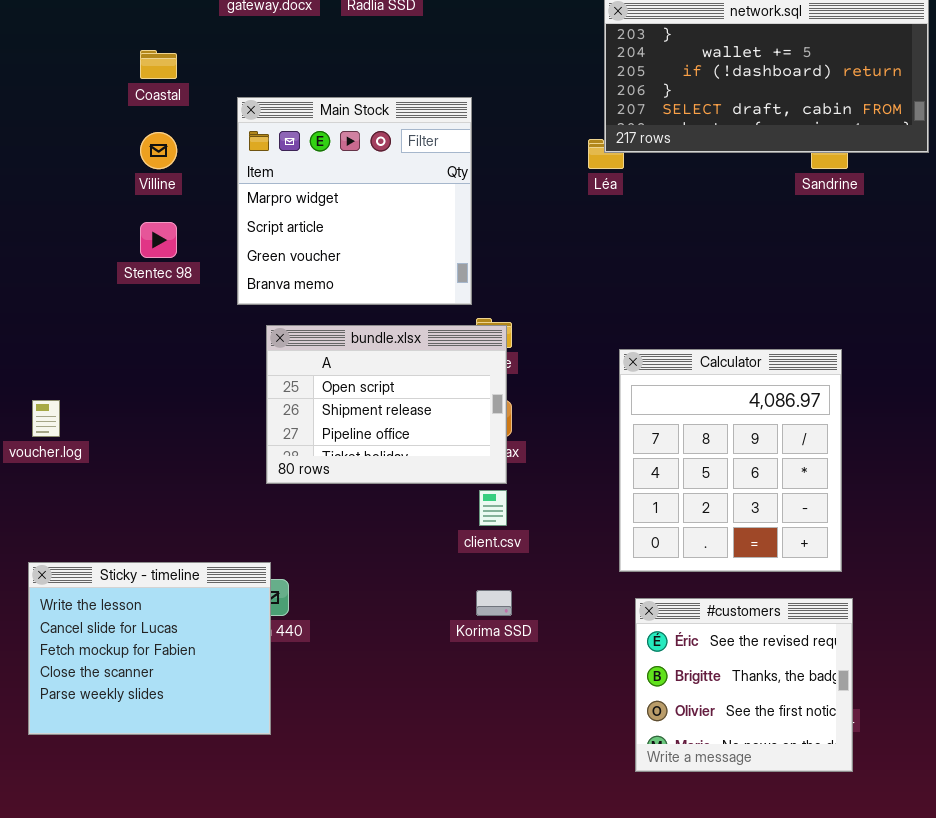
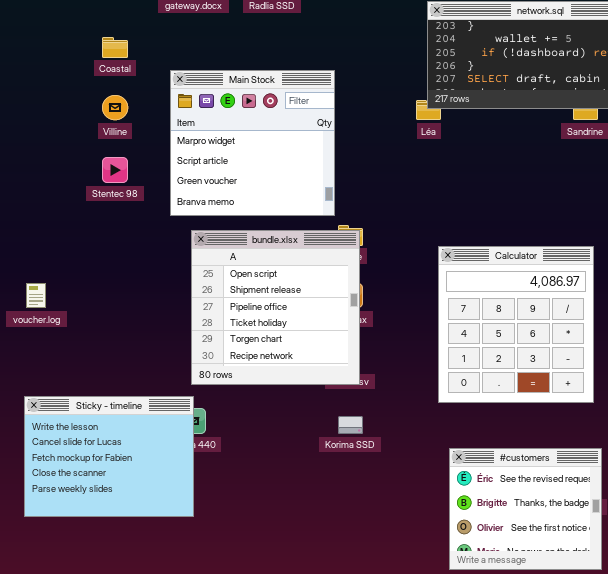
bundle.xlsx: [266,325,507,484] -> [191,230,360,385], resized
#customers: [635,598,853,772] -> [449,448,602,570], moved

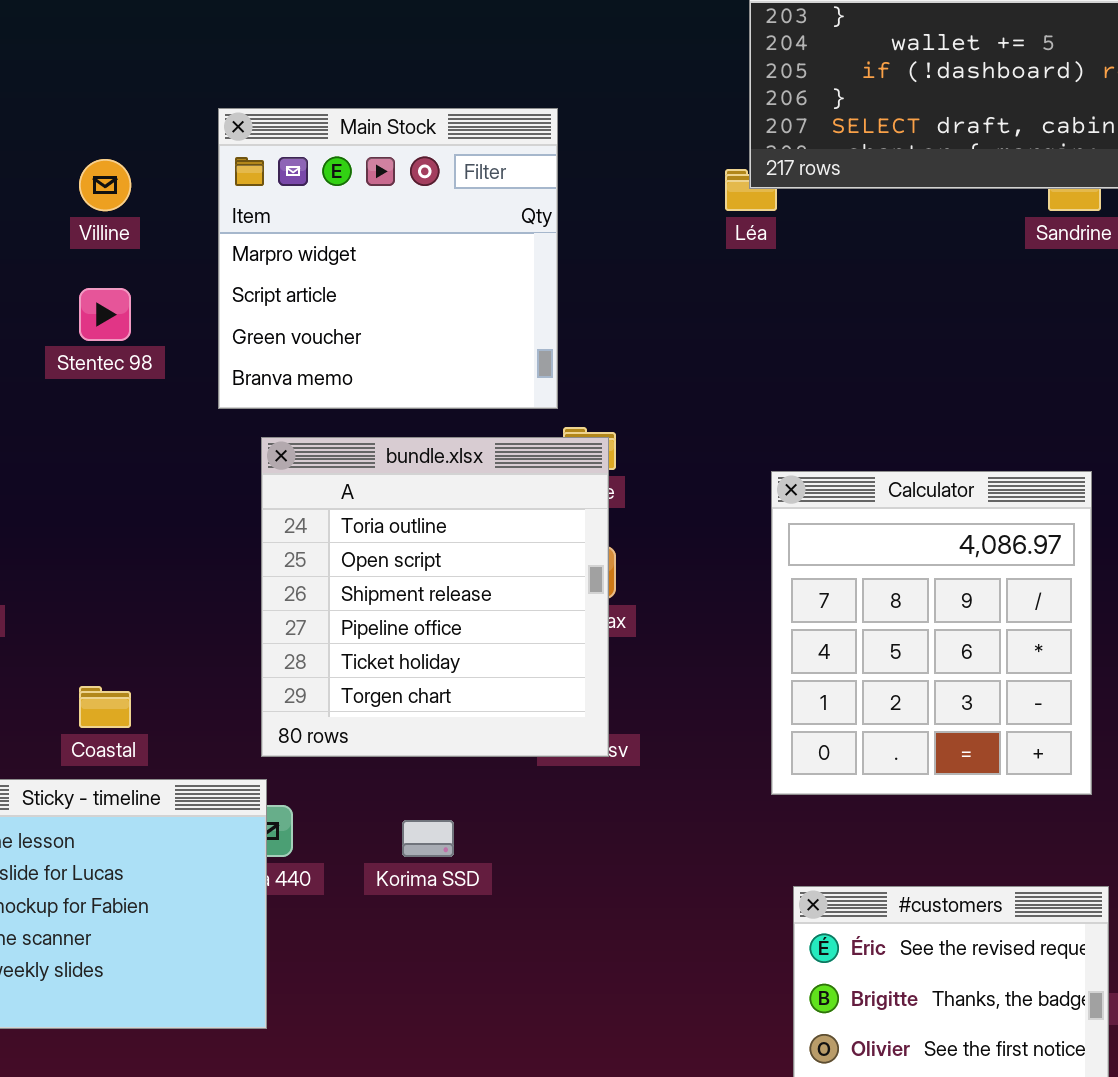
Coastal: [102,37,128,58] -> [79,686,131,728], moved
bundle.xlsx: [191,230,360,385] -> [261,437,609,757], scrolled up 1 row
Korima SSD: [338,416,363,434] -> [402,820,454,857], moved

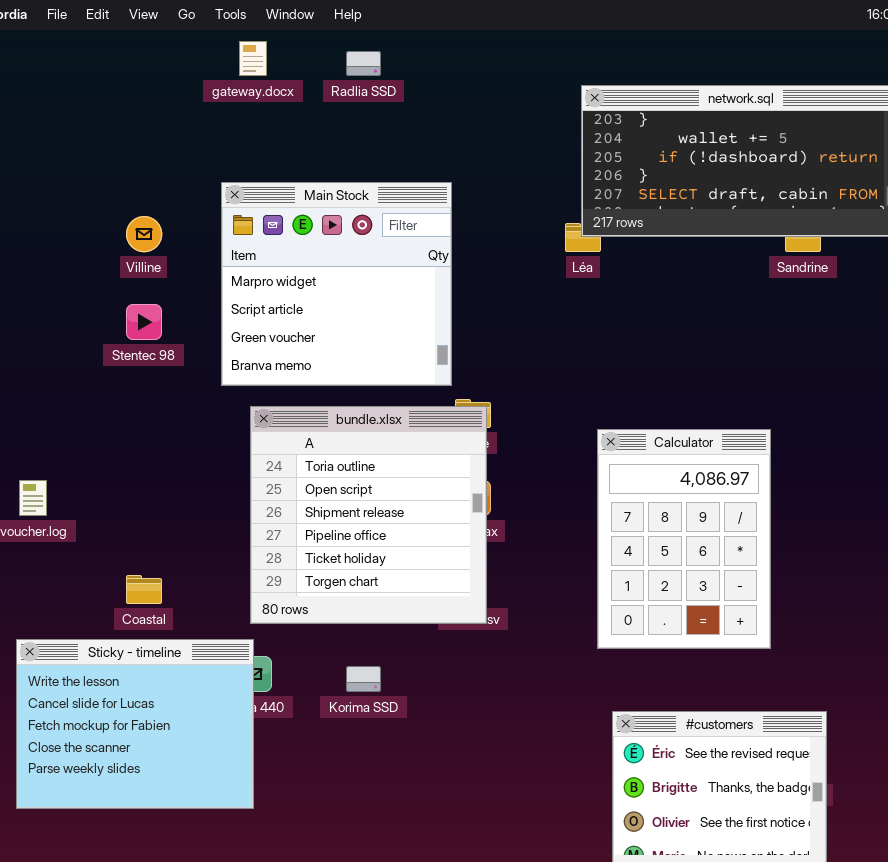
Calculator: [771,471,1092,795] -> [597,429,771,649], resized

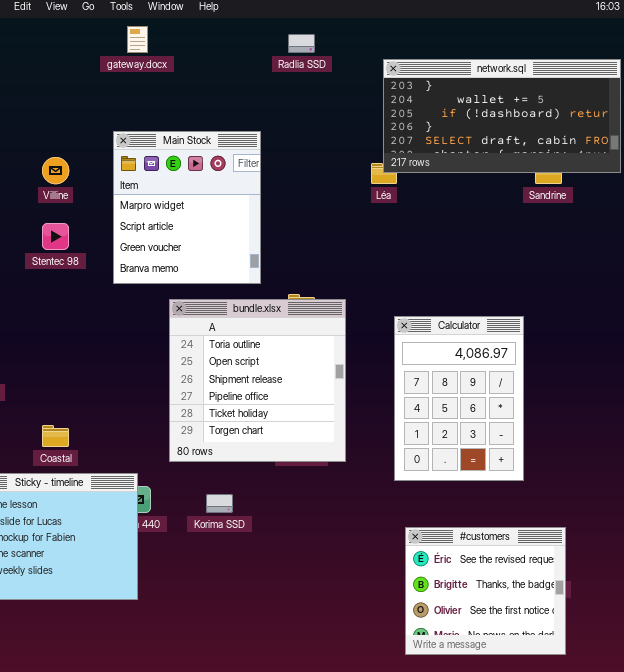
Radlia SSD: [346,51,381,76] -> [288,34,315,53], moved
Main Stock: [221,182,452,386] -> [113,131,261,284], resized
bundle.xlsx: [250,406,487,624] -> [169,299,346,462], moved

